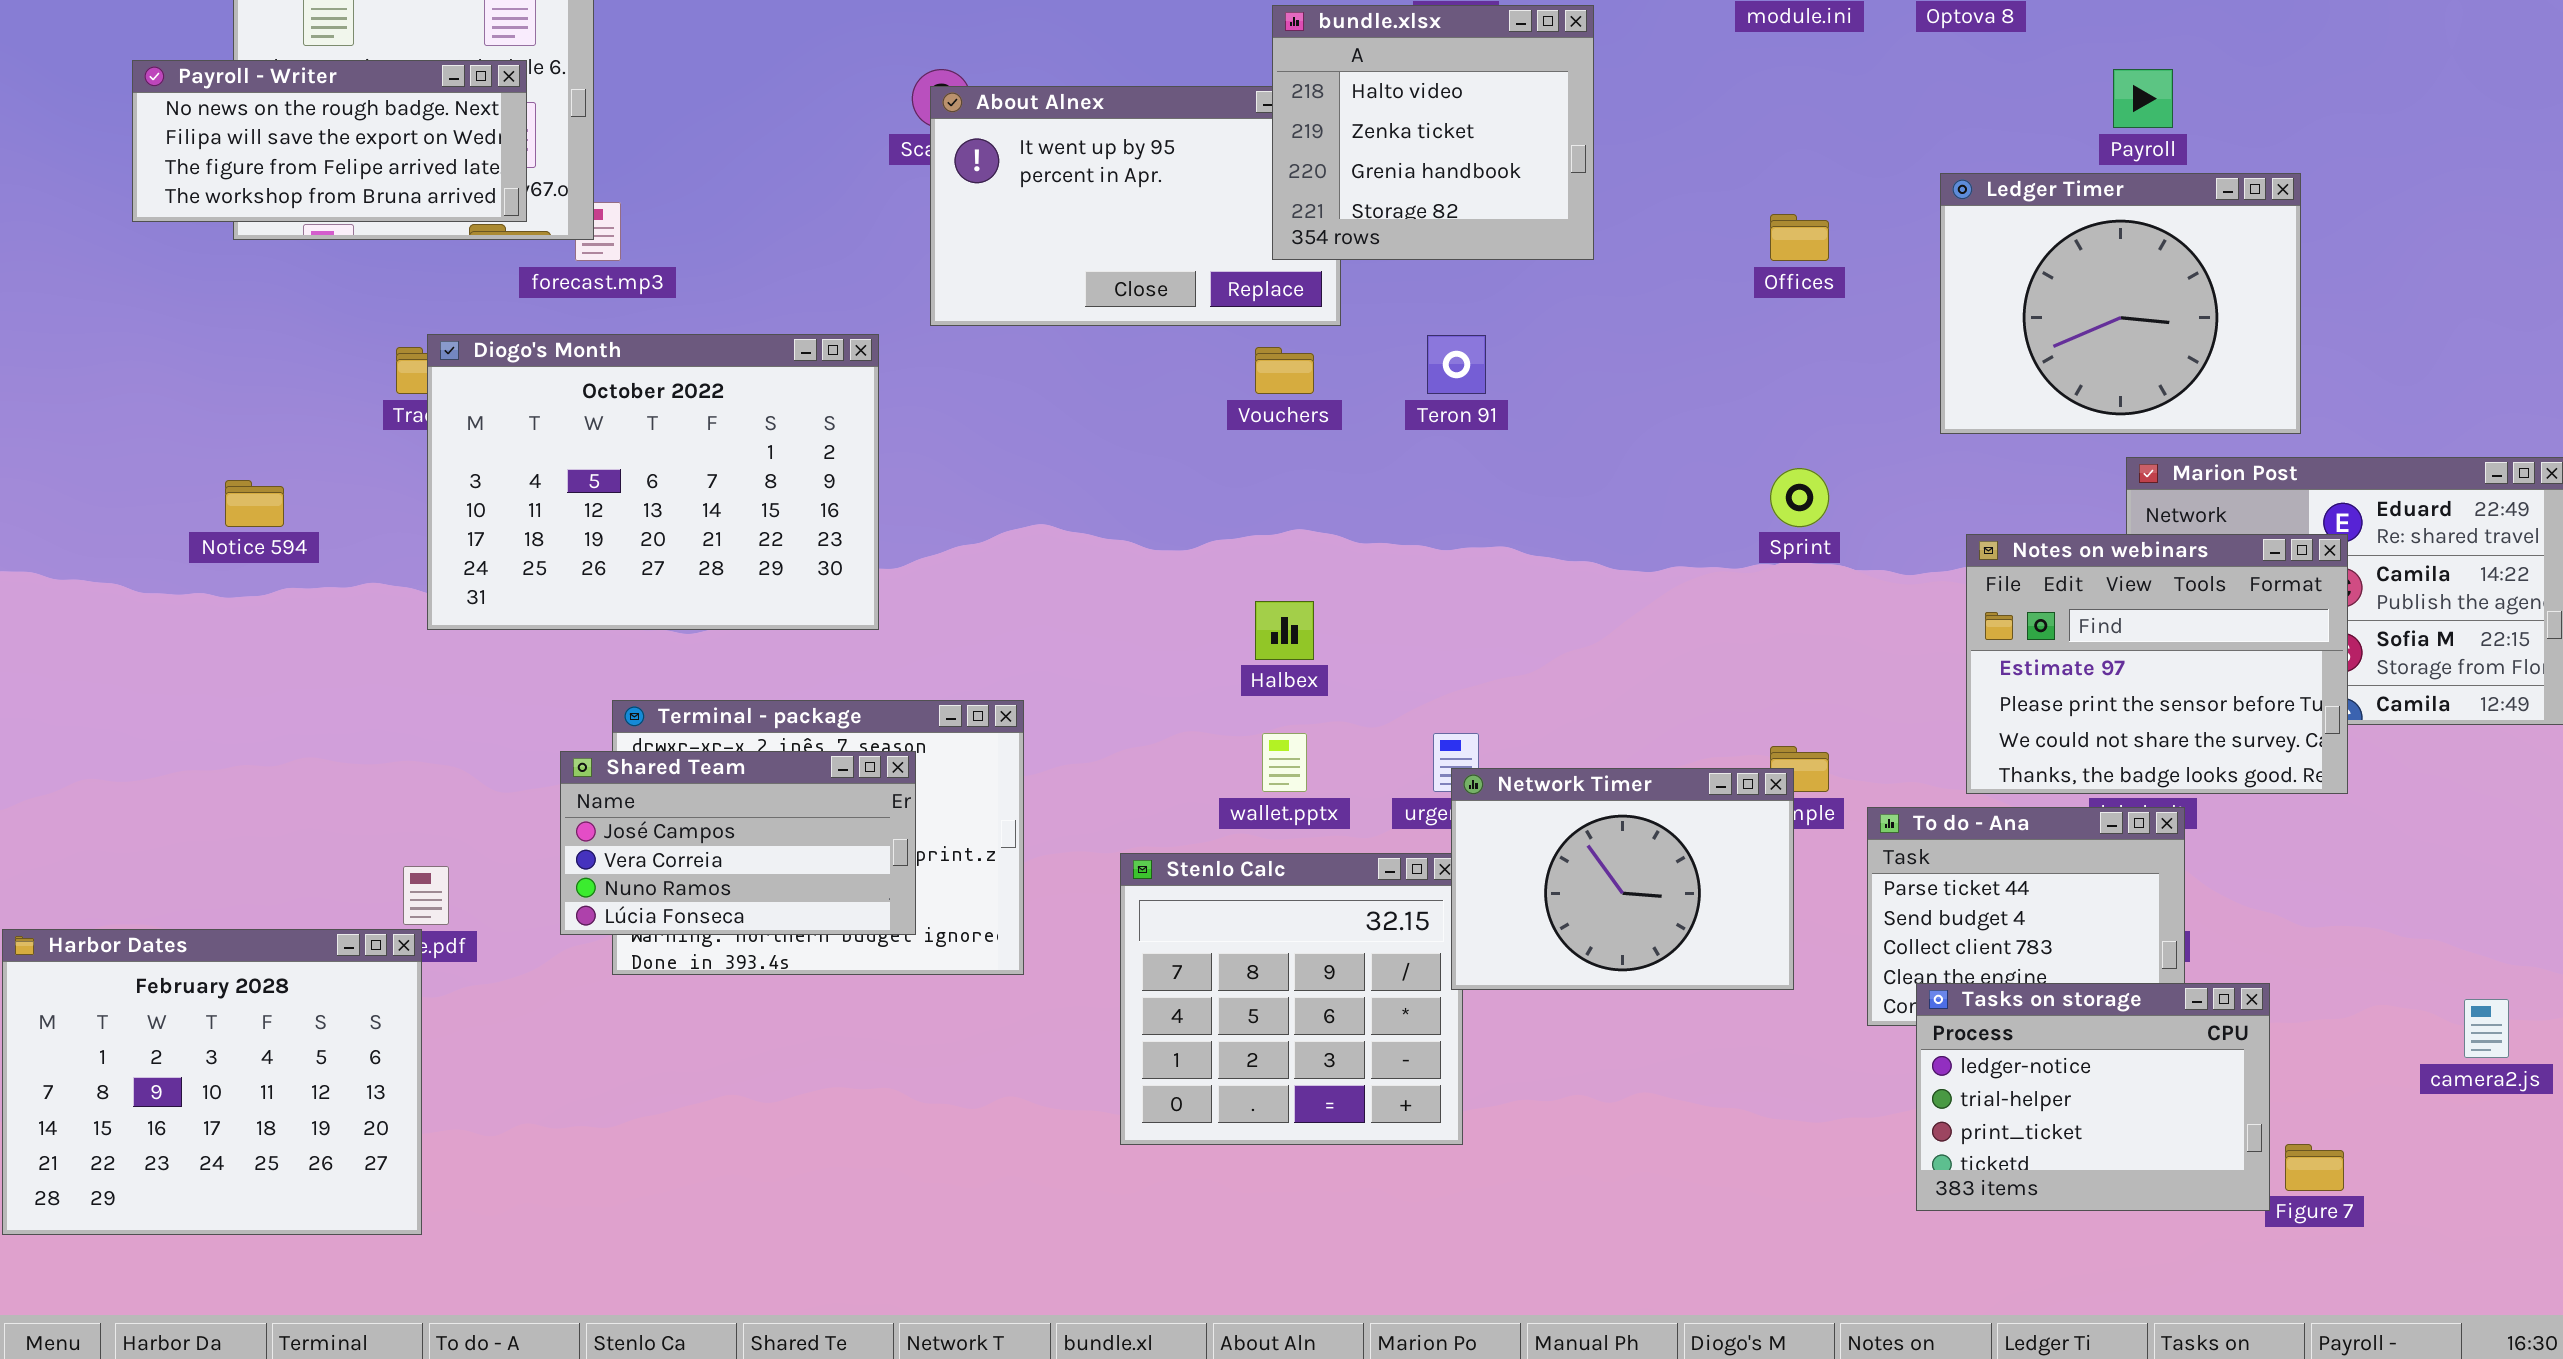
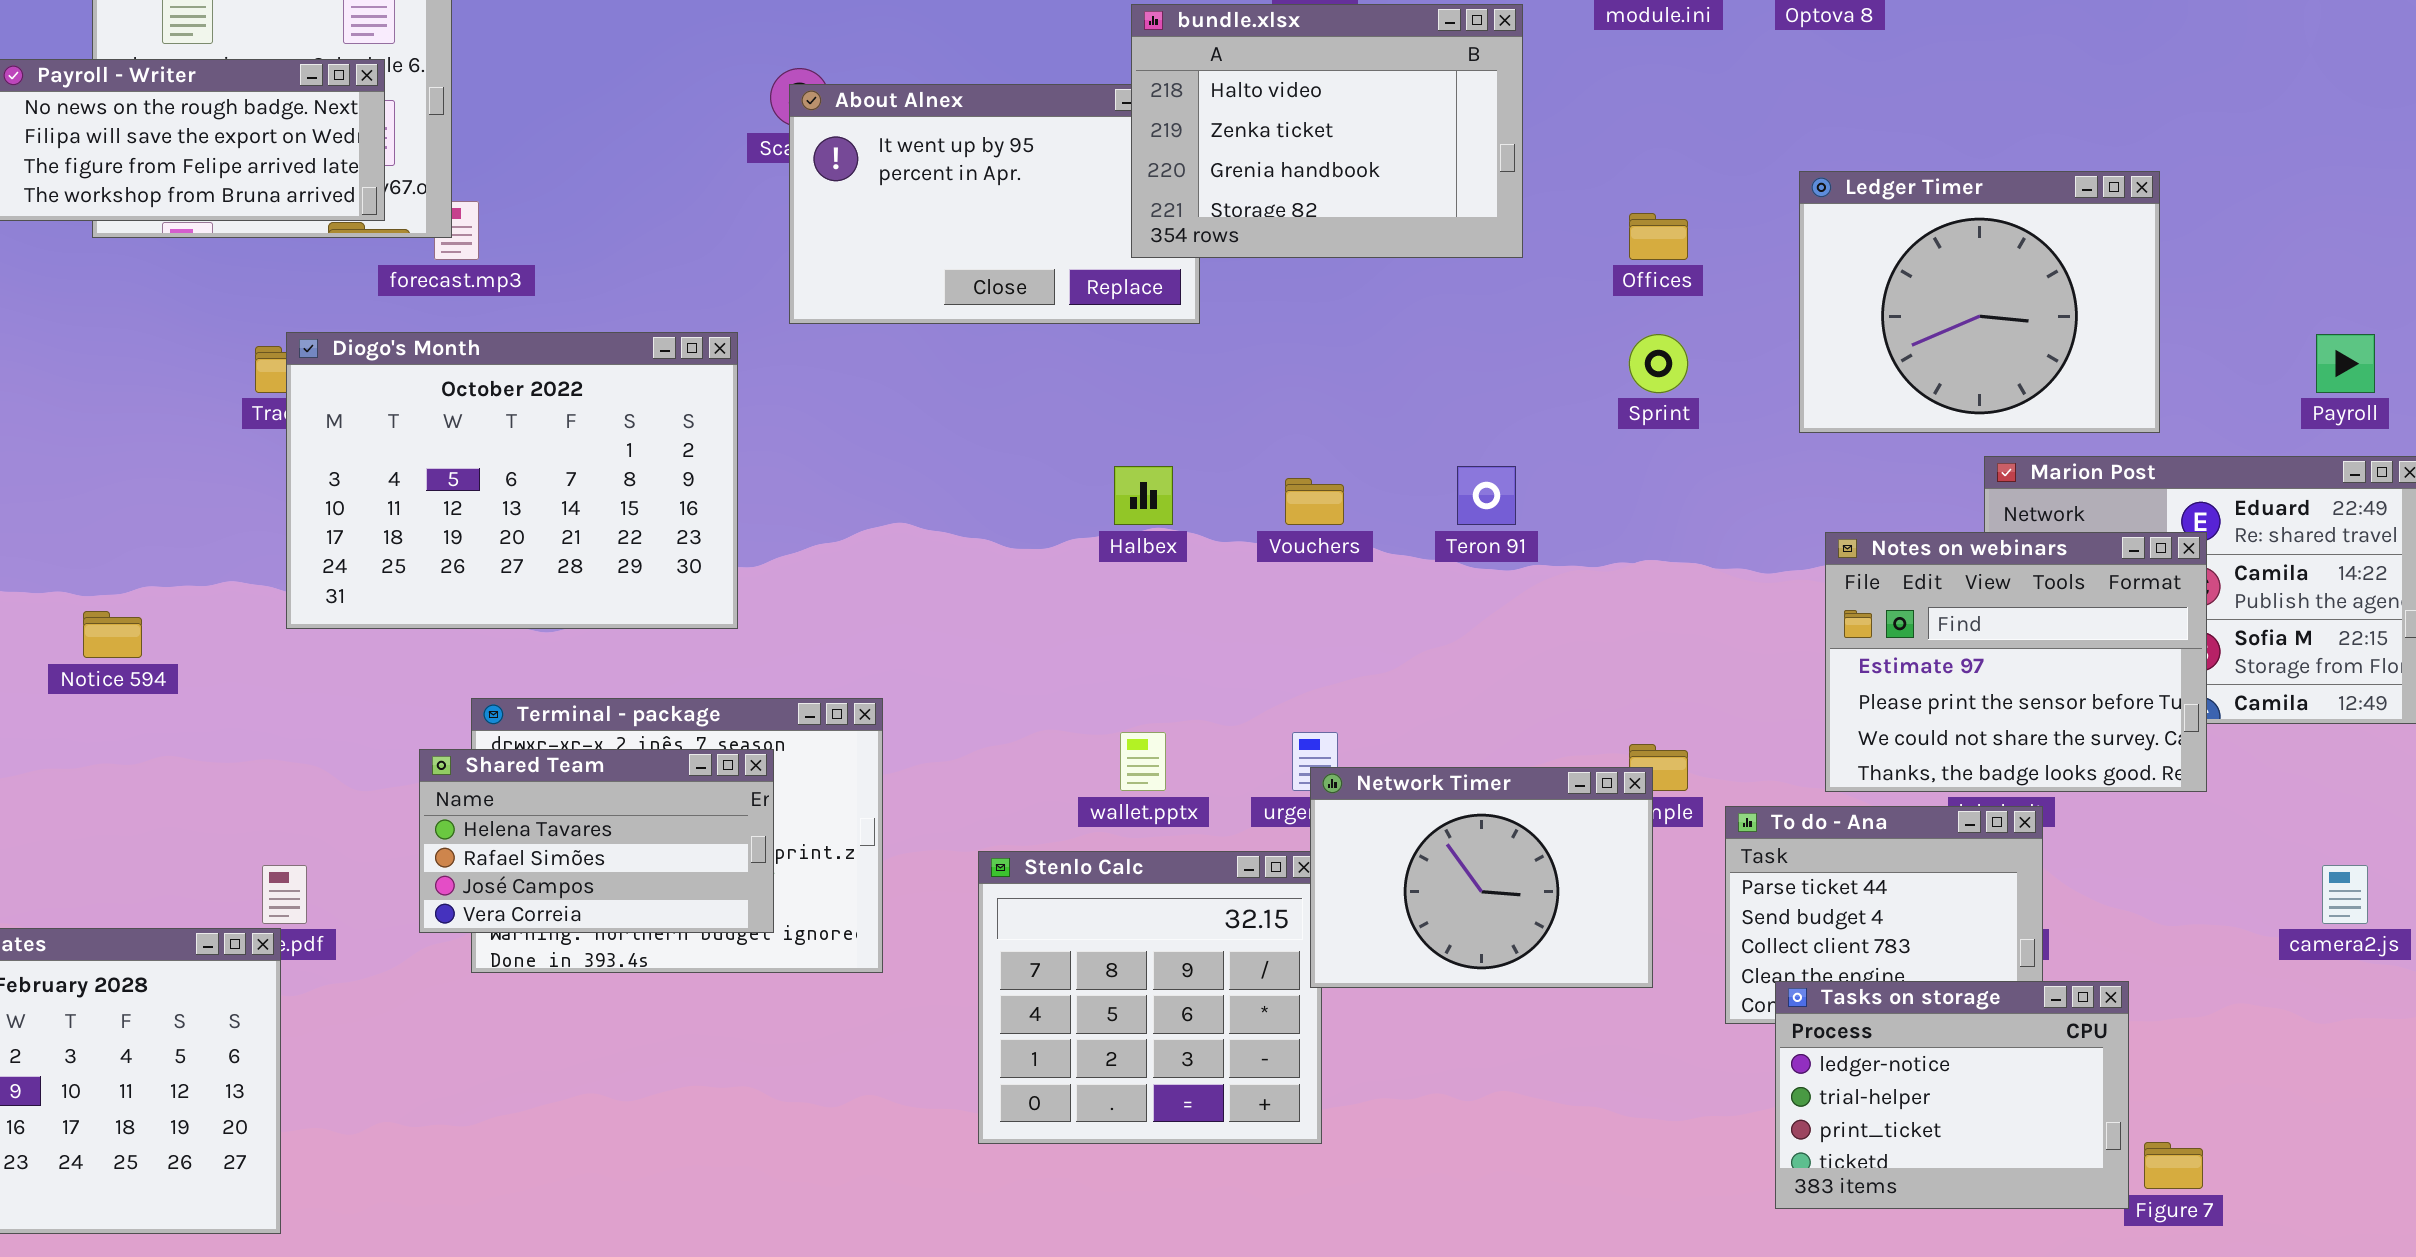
bundle.xlsx: [1272,5,1594,260] -> [1131,4,1523,258], resized
Payroll: [2113,69,2173,128] -> [2316,334,2375,393], moved
Teron 91: [1427,335,1486,394] -> [1457,466,1516,525], moved
Vouchers: [1255,347,1314,394] -> [1285,478,1344,525], moved
Sprint: [1770,468,1829,527] -> [1629,334,1688,393], moved
Notice 594: [225,480,284,527] -> [83,611,142,658], moved
Halbex: [1255,601,1314,660] -> [1114,466,1173,525], moved
Shared Team: [560,751,916,935] -> [419,749,774,933], scrolled up 2 rows
camera2.js: [2464,999,2509,1058] -> [2322,865,2368,924], moved

